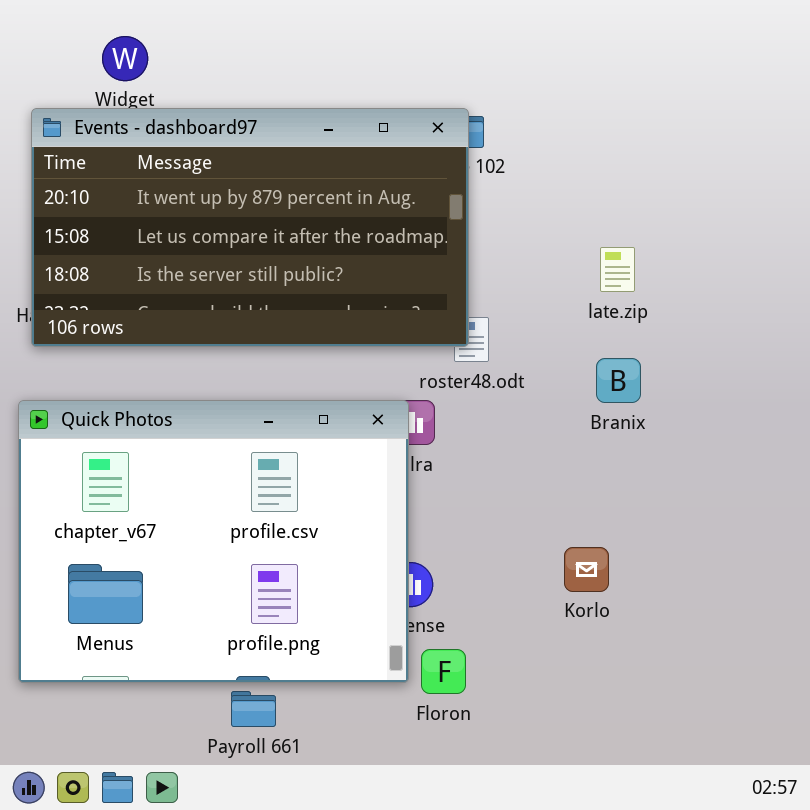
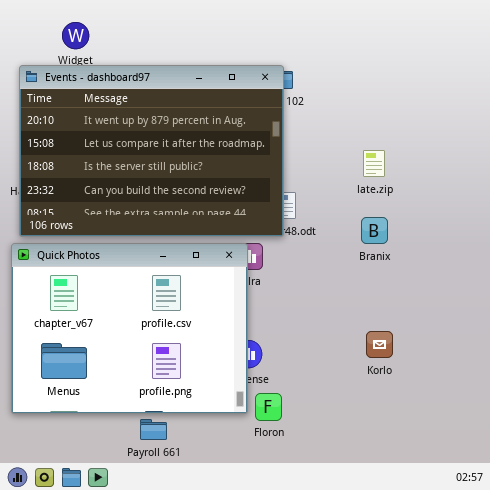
Events - dashboard97: [31,108,469,347] -> [19,65,284,237], resized
Korlo: [564,547,609,592] -> [366,331,393,358], moved

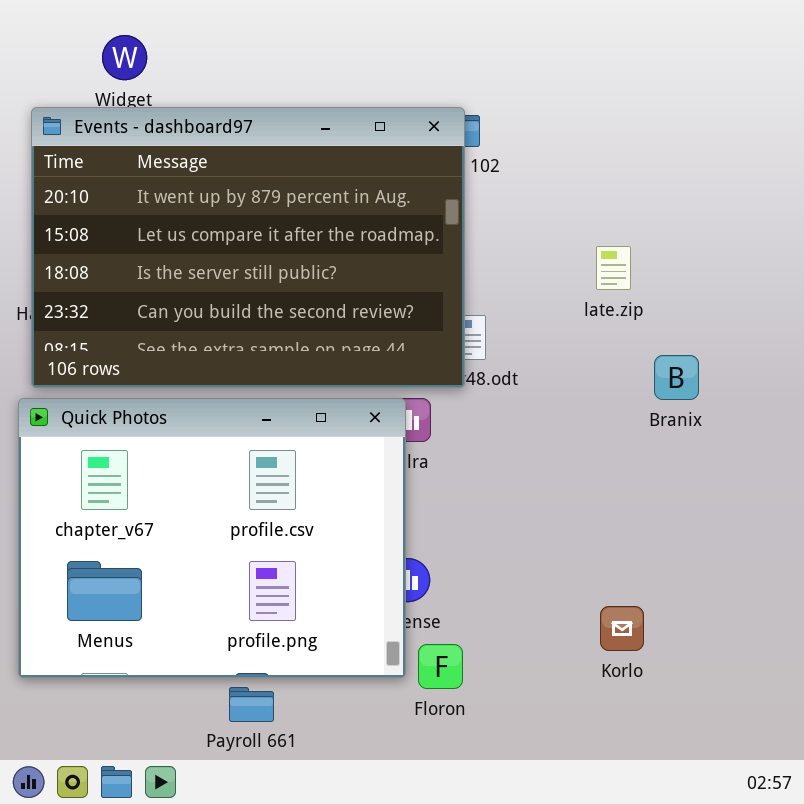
Branix: [361,217,388,244] -> [654,355,699,400], moved
Korlo: [366,331,393,358] -> [600,606,644,651], moved

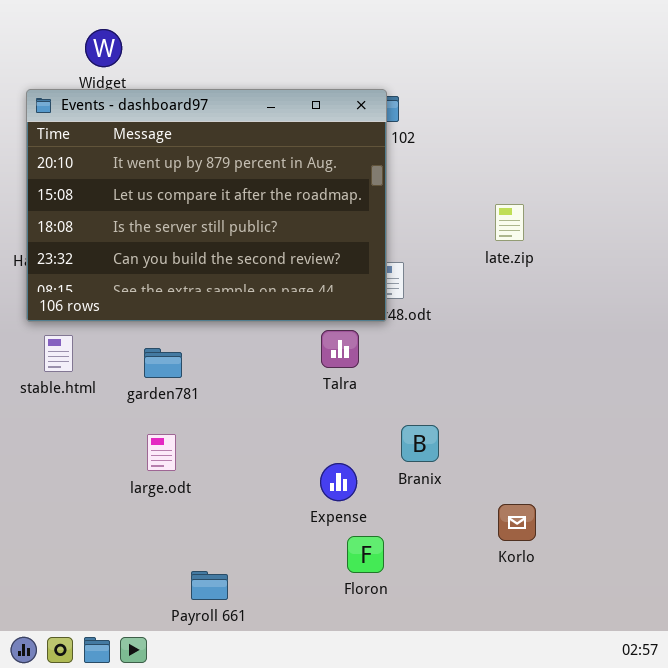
Branix: [654,355,699,400] -> [401,425,439,462], moved
Quick Photos: [18,398,406,678] -> none, closed

